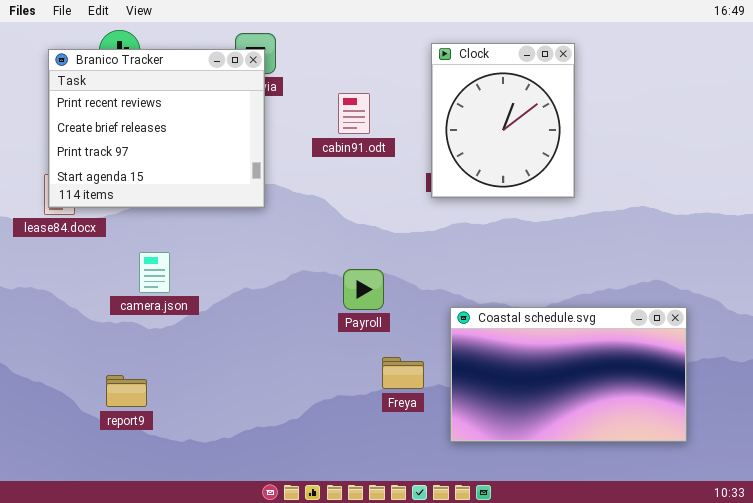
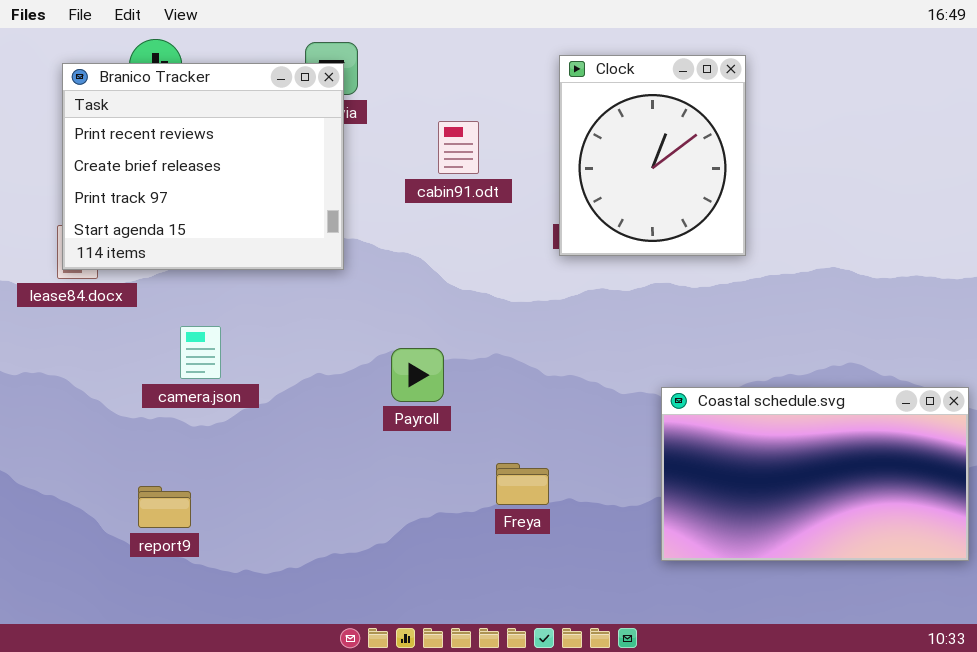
Payroll: [343,269,384,310] -> [391,348,444,402], moved
Coastal schedule.svg: [450,307,687,442] -> [661,387,969,561], moved

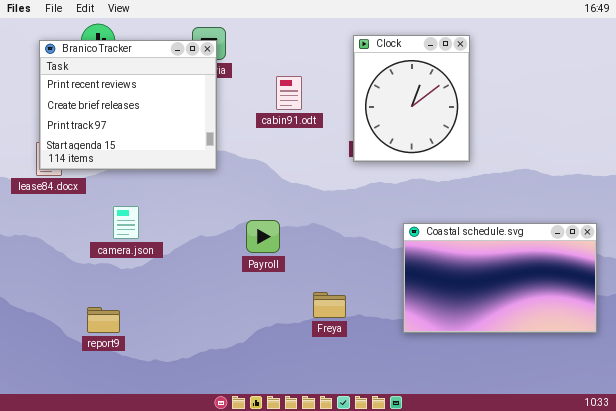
Coastal schedule.svg: [661,387,969,561] -> [403,223,597,333], moved

